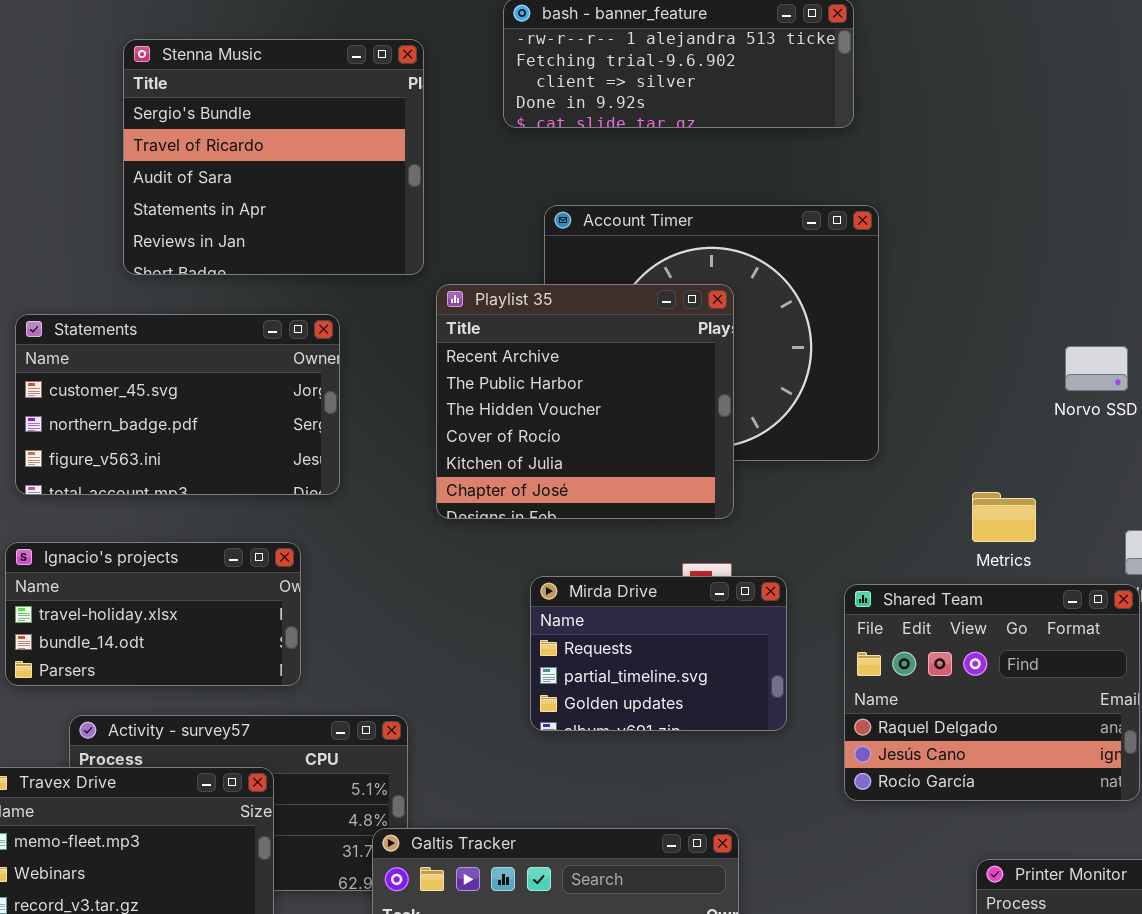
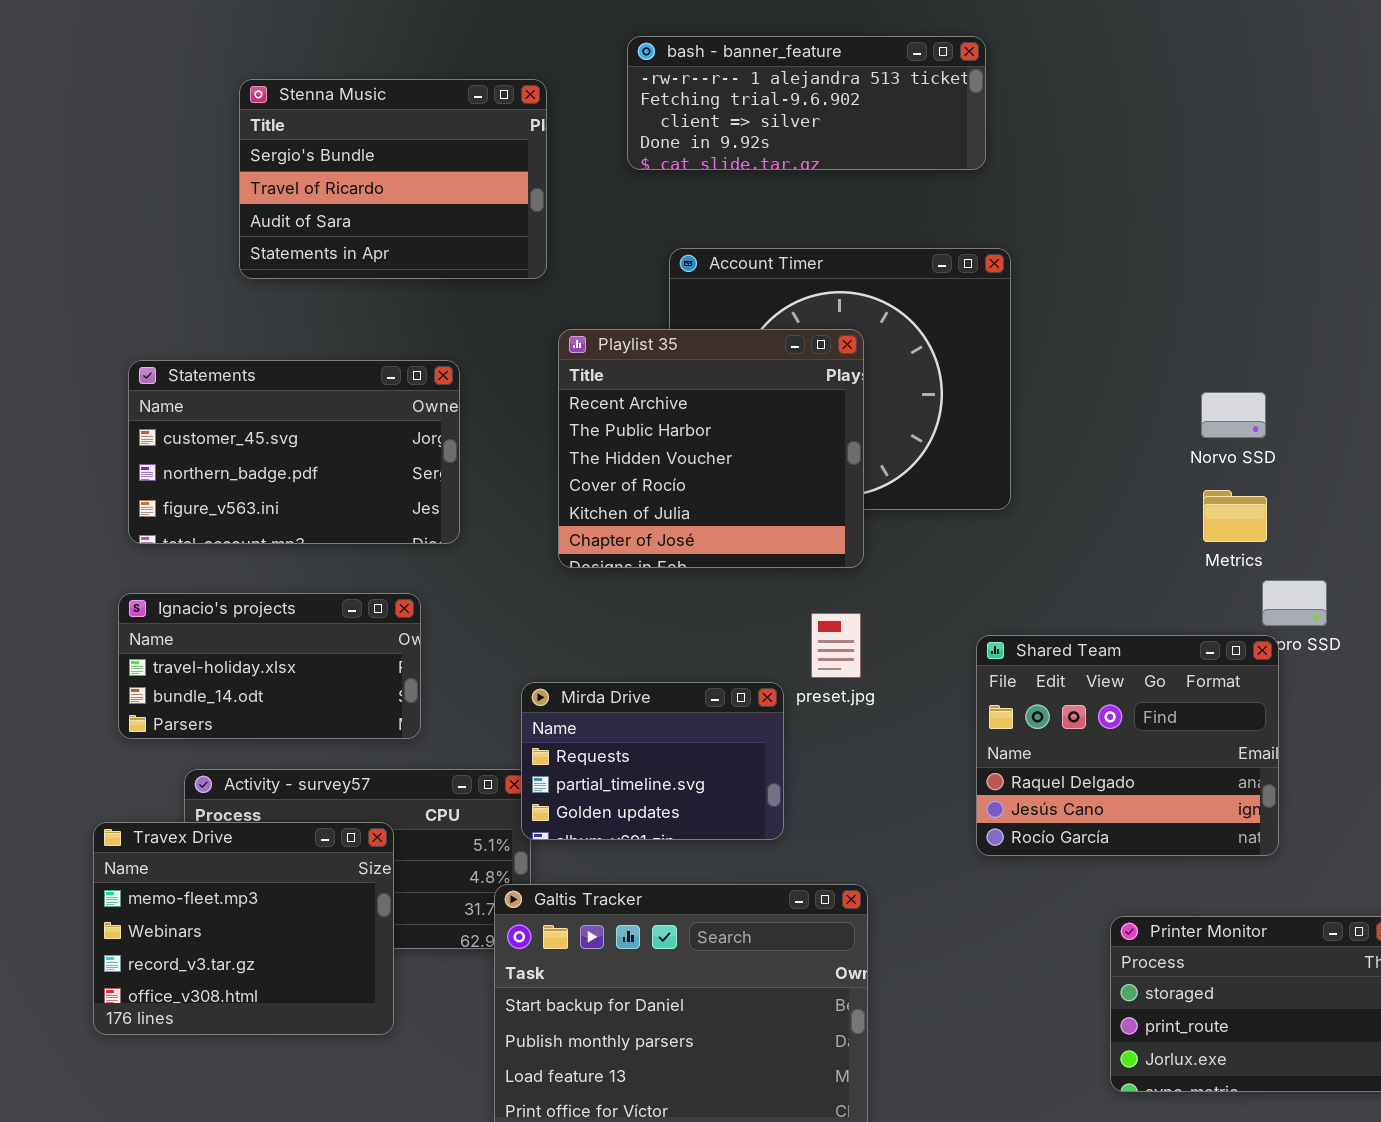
Stenna Music: [123,39,424,275] -> [239,79,547,279], resized
Metrics: [972,492,1036,542] -> [1203,490,1267,542], moved
Mirda Drive: [530,576,787,731] -> [521,682,784,840], moved

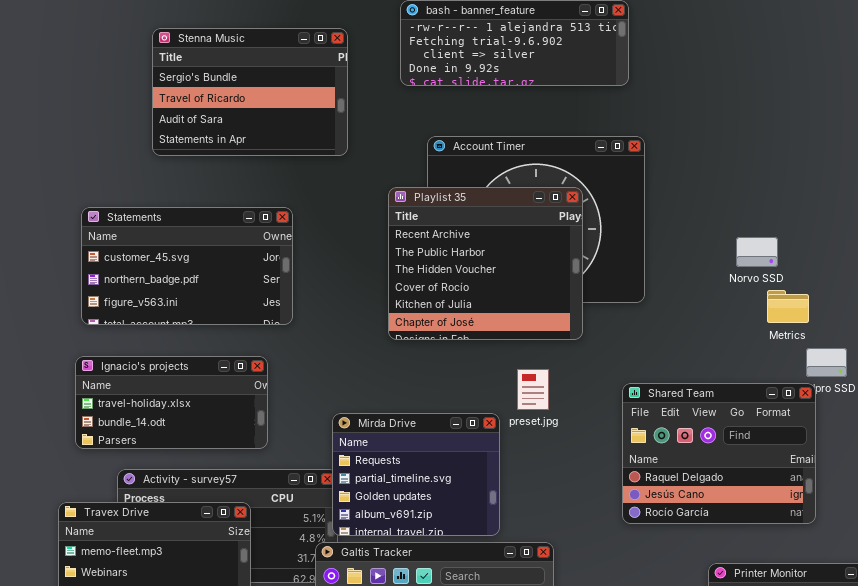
Playlist 35: [558,329,864,568] -> [388,187,583,340], moved
Norvo SSD: [1201,392,1266,438] -> [736,237,778,267], moved
Mirda Drive: [521,682,784,840] -> [332,413,500,536], resized

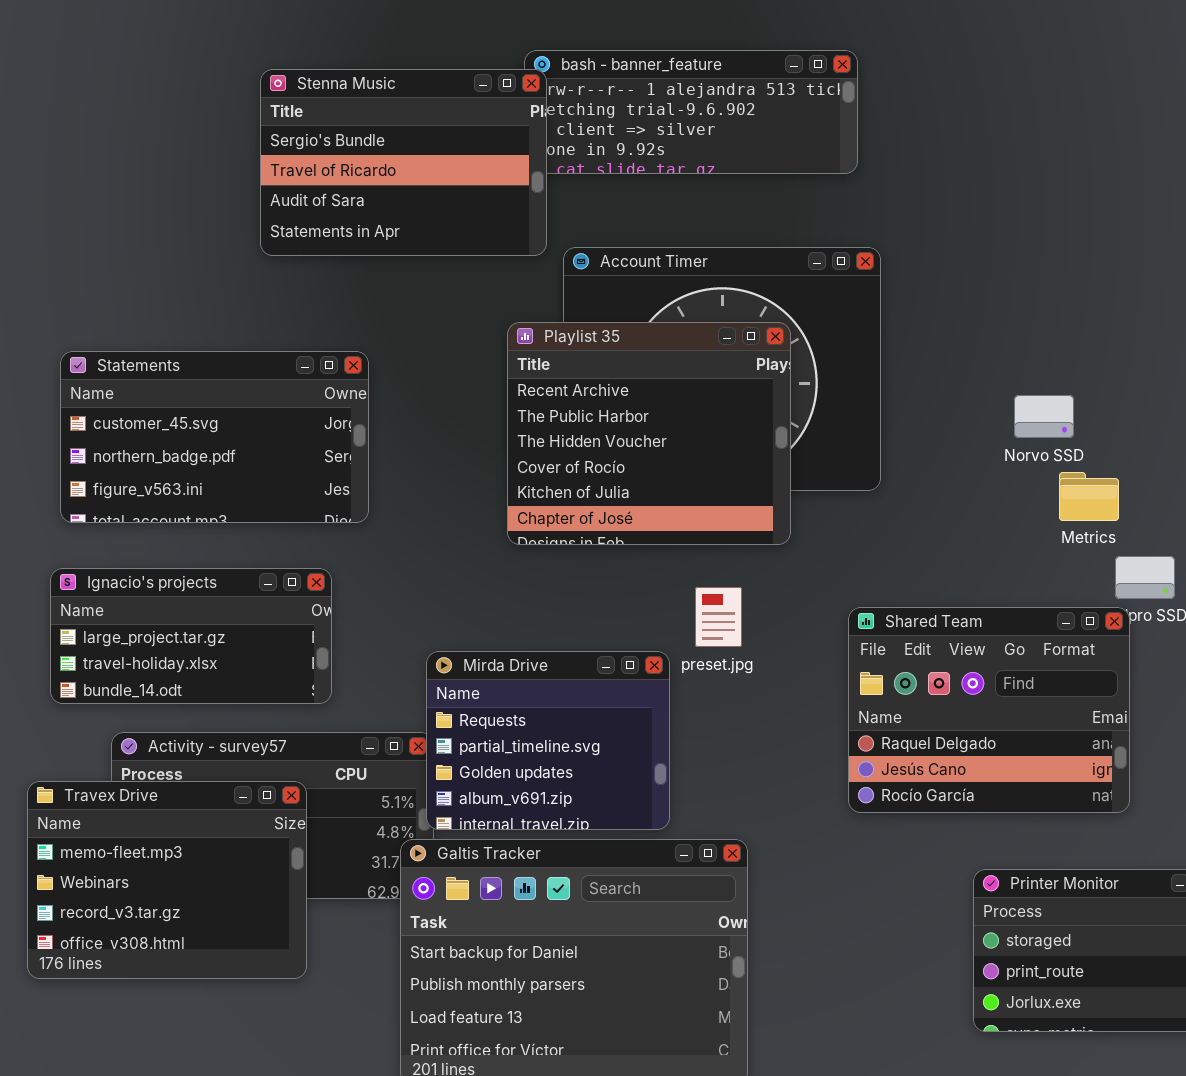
Stenna Music: [152,28,348,156] -> [260,69,547,256], moved
Ignacio's projects: [75,356,268,449] -> [50,568,332,704], scrolled up 1 row

